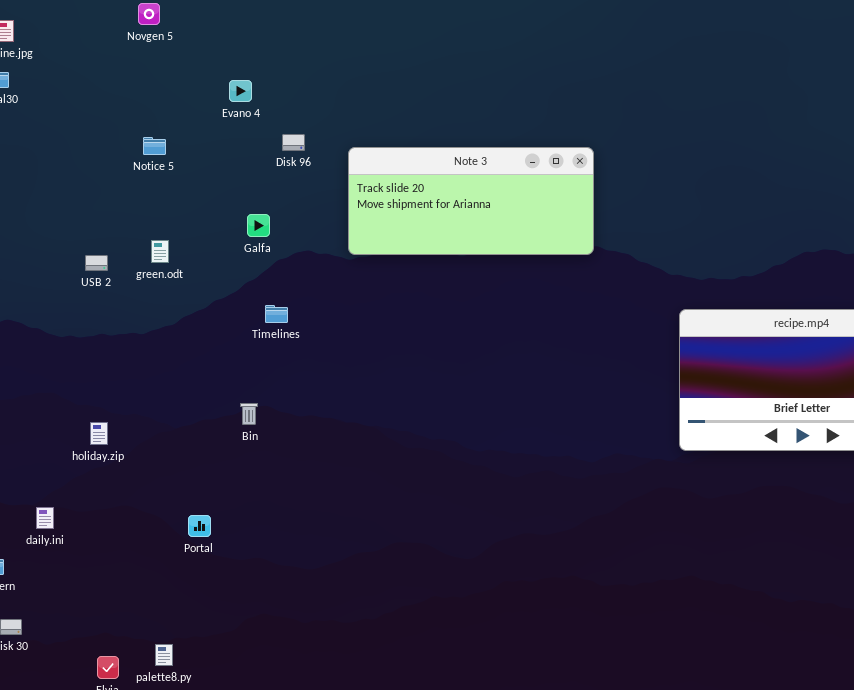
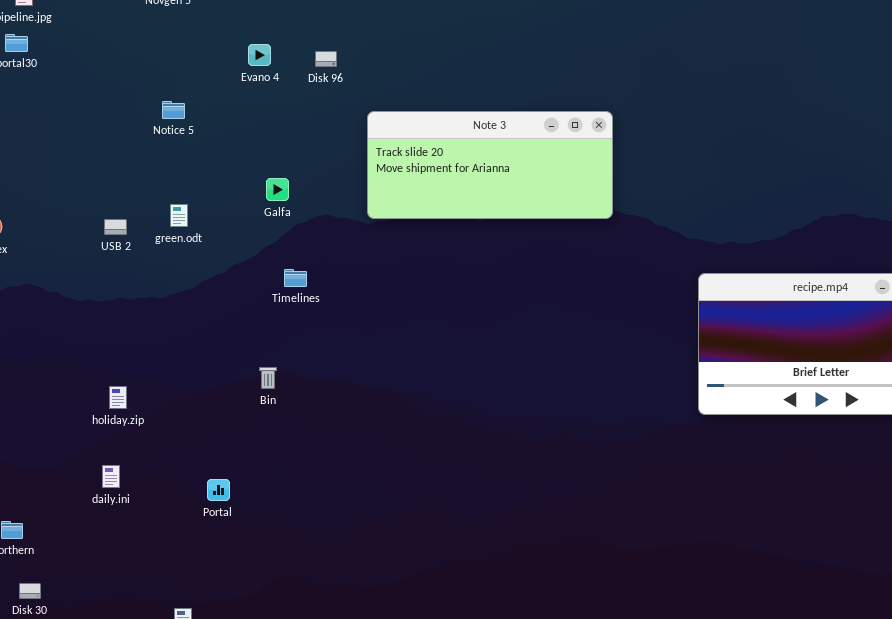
Disk 96: [282,134,305,151] -> [315,51,337,67], moved
daily.ini: [36,507,54,529] -> [102,465,120,488], moved

